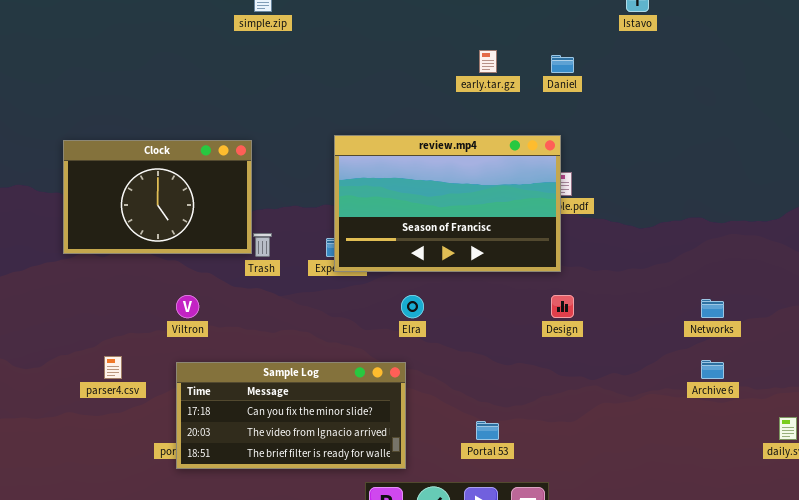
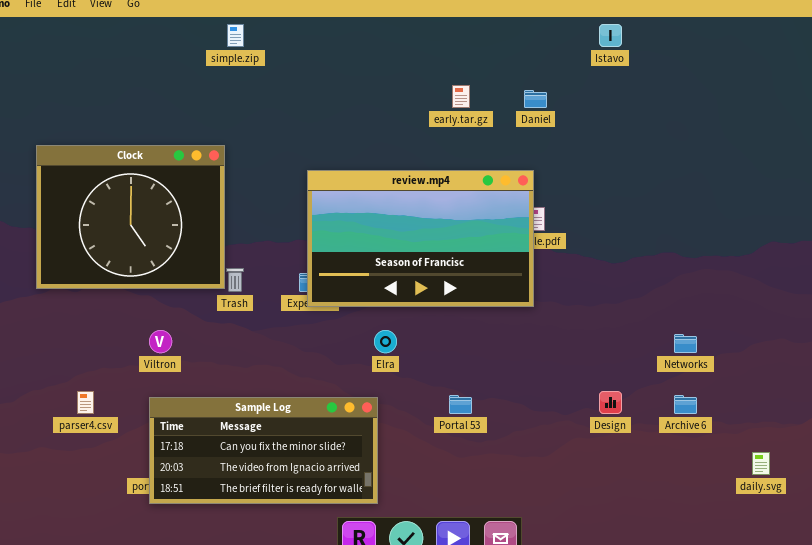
Clock: [63,140,252,254] -> [36,145,225,289], resized
Design: [551,295,574,318] -> [599,391,622,414], moved
Portal 53: [476,421,499,440] -> [449,395,472,414], moved

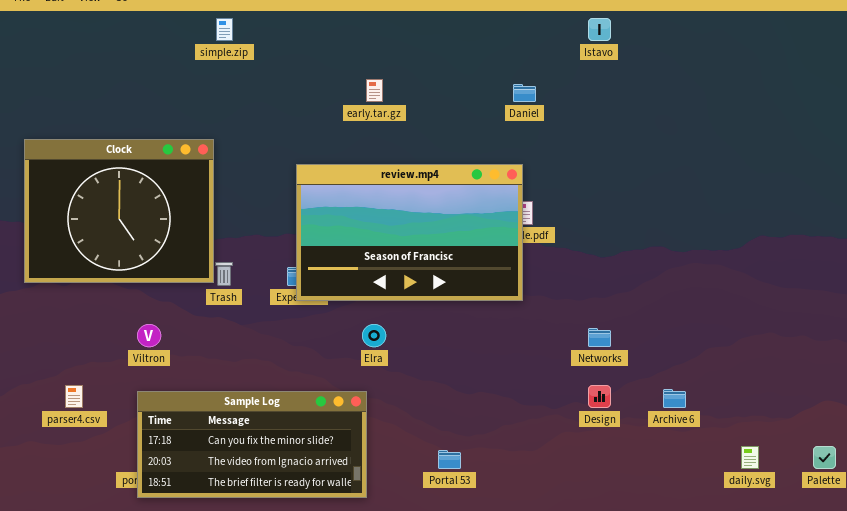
early.tar.gz: [452,85,470,108] -> [366,79,383,102], moved
Networks: [674,334,697,353] -> [588,328,611,347], moved
Portal 53: [449,395,472,414] -> [438,450,461,469], moved

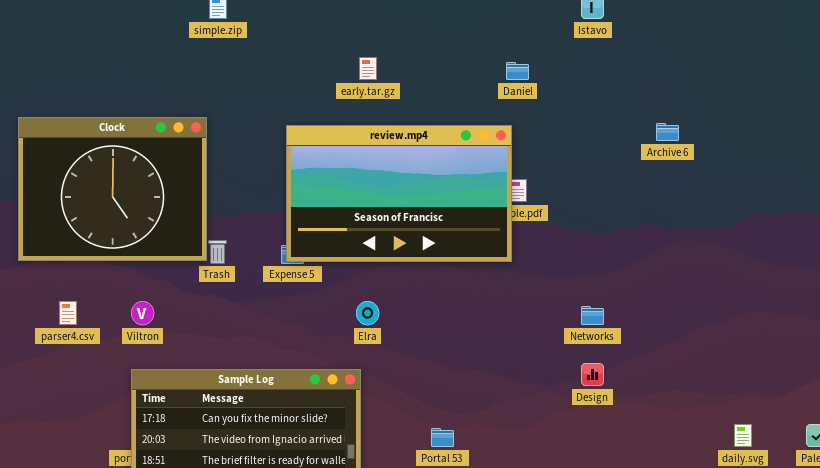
review.mp4: [296,164,523,301] -> [286,125,512,262], moved
parser4.csv: [65,385,83,408] -> [59,301,77,325], moved
Archive 6: [663,389,686,408] -> [656,123,679,141], moved

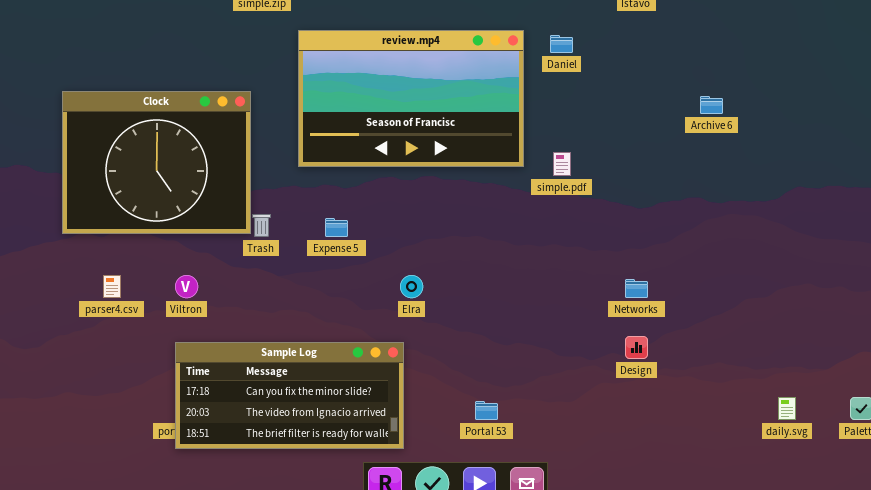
review.mp4: [286,125,512,262] -> [298,30,524,167], moved

